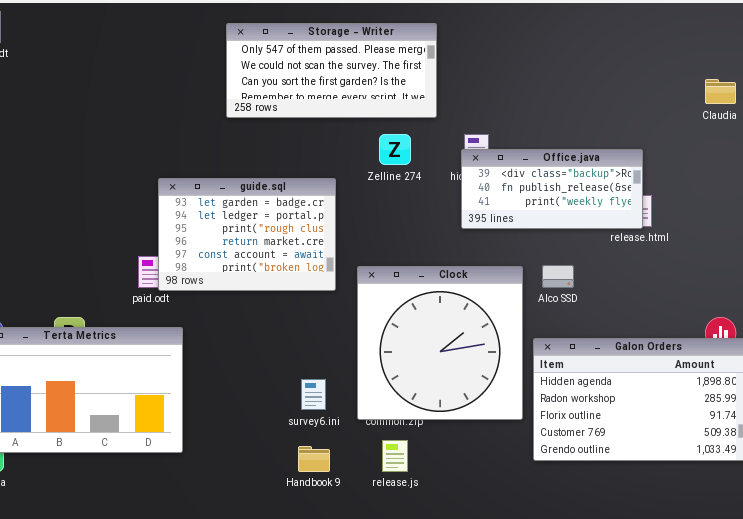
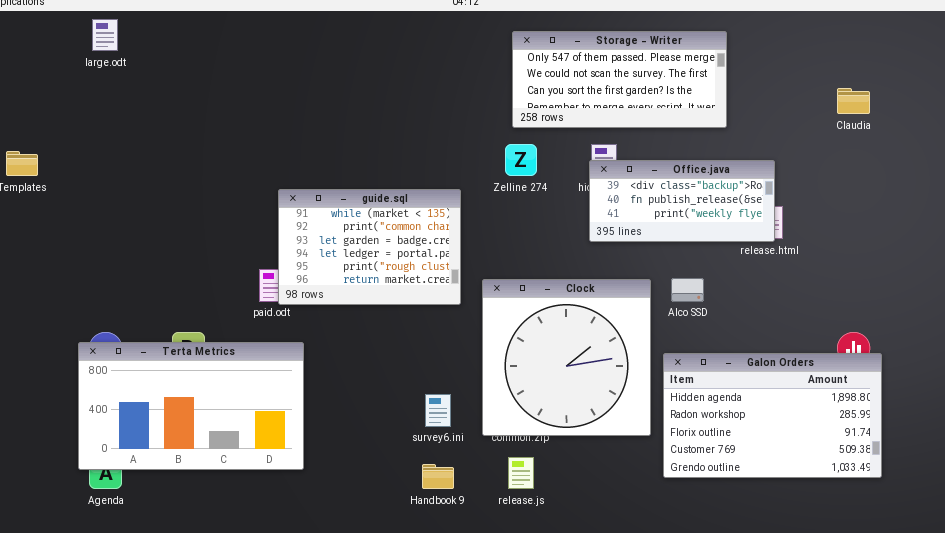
Storage - Writer: [226,23,437,118] -> [512,31,727,128], moved
guide.sql: [158,178,336,291] -> [278,189,461,305], scrolled up 2 rows

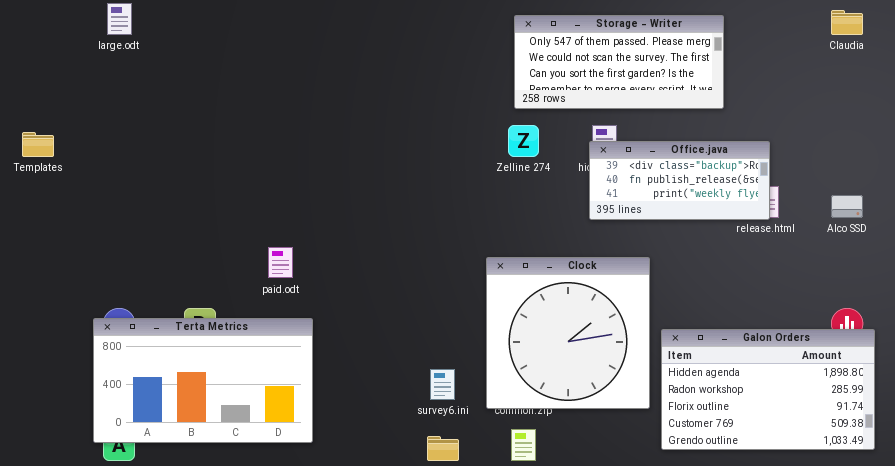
Claudia: [837,88,870,114] -> [831,10,863,35], moved
guide.sql: [278,189,461,305] -> none, closed
Alco SSD: [671,278,704,302] -> [831,195,863,218], moved

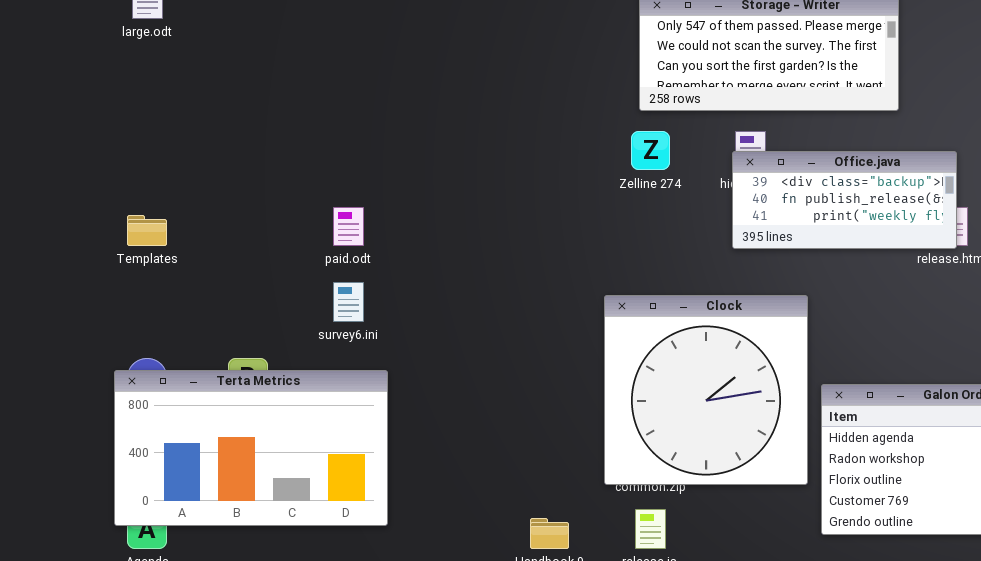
Templates: [22,132,54,157] -> [127,215,167,246], moved
paid.odt: [268,247,293,278] -> [333,207,364,246], moved
survey6.ini: [430,369,455,400] -> [333,282,364,322], moved

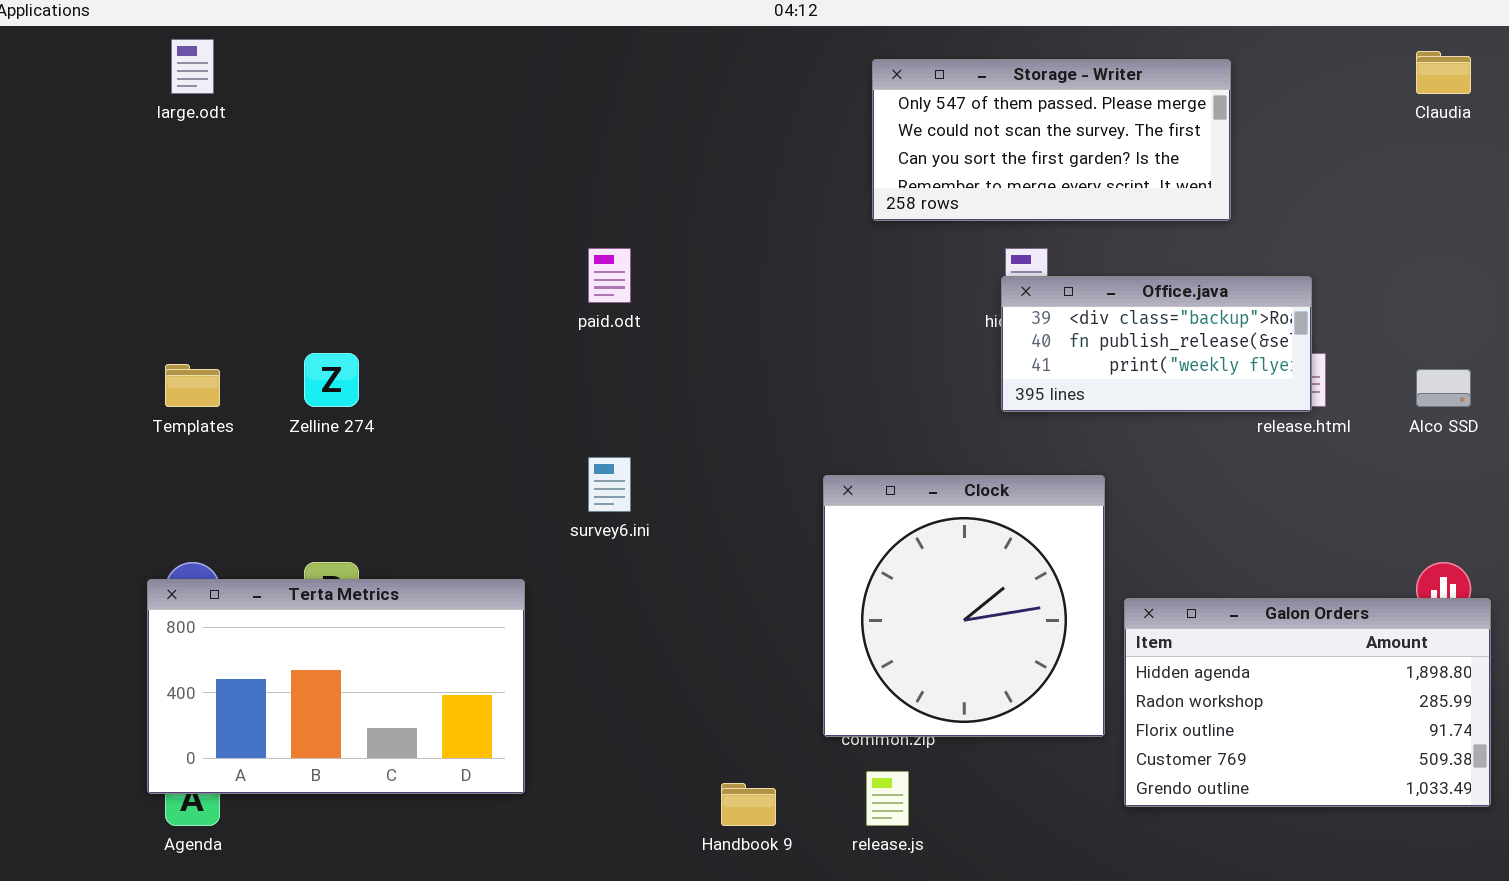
Zelline 274: [631,131,670,170] -> [304,353,359,407], moved
paid.odt: [333,207,364,246] -> [588,248,631,303], moved
survey6.ini: [333,282,364,322] -> [588,457,631,512], moved

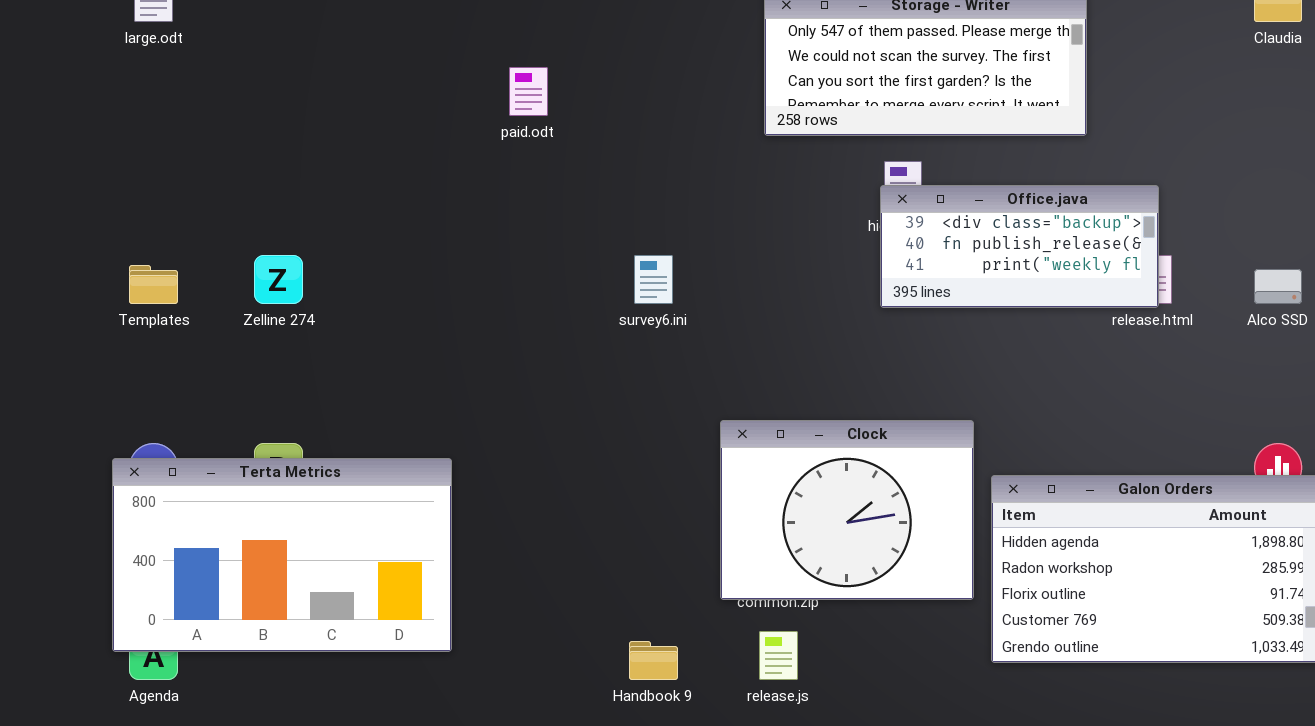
paid.odt: [588,248,631,303] -> [509,67,548,116], moved
survey6.ini: [588,457,631,512] -> [634,255,673,304], moved
Clock: [823,475,1105,737] -> [720,420,974,600], resized

